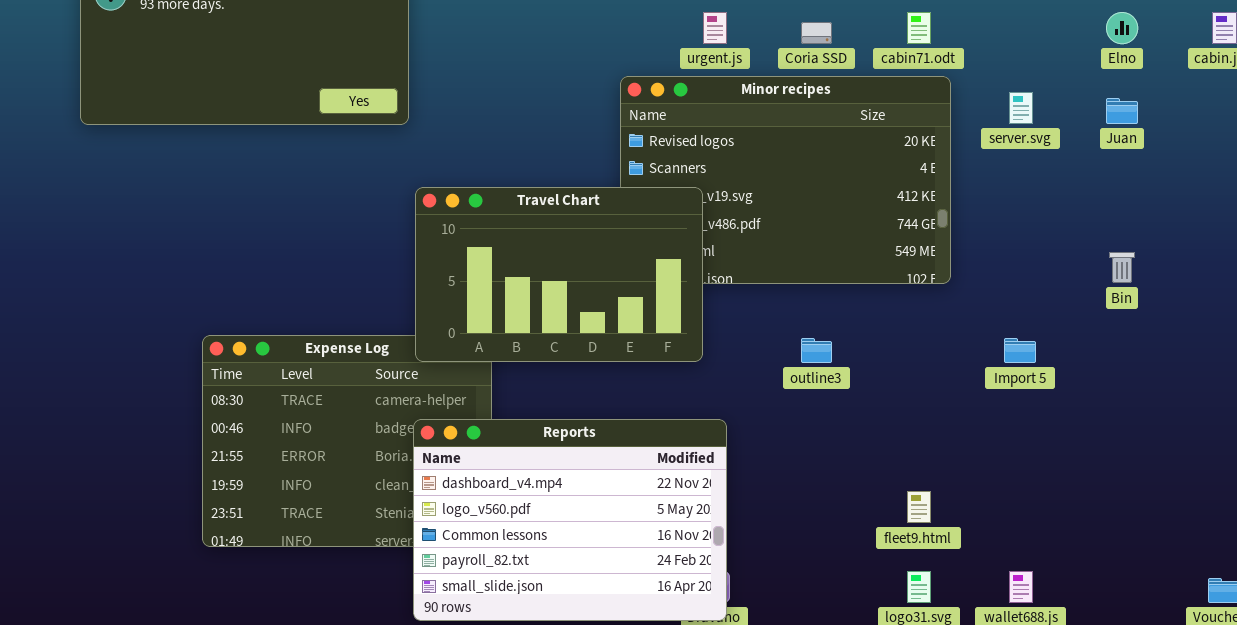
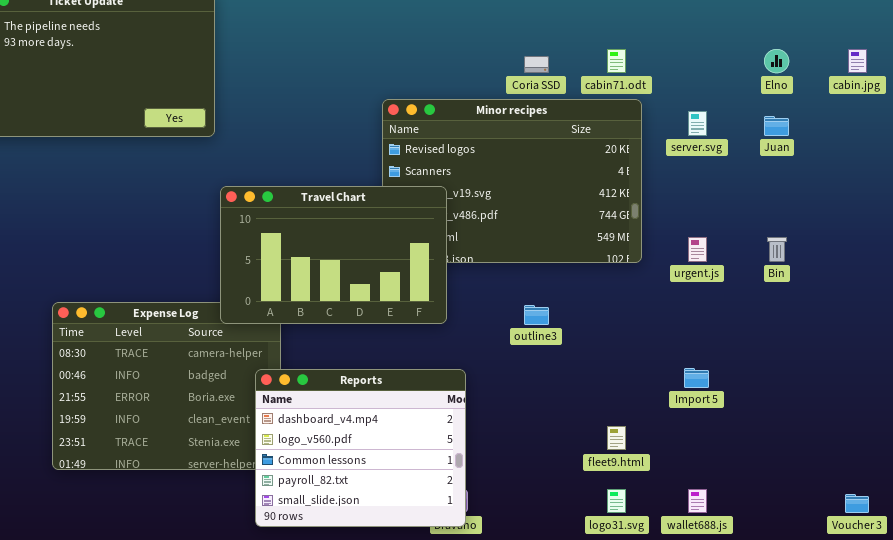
urgent.js: [703,12,727,44] -> [688,237,707,262], moved
Import 5: [1004,338,1036,363] -> [684,368,709,388], moved
Reports: [413,419,727,621] -> [255,369,466,527], resized

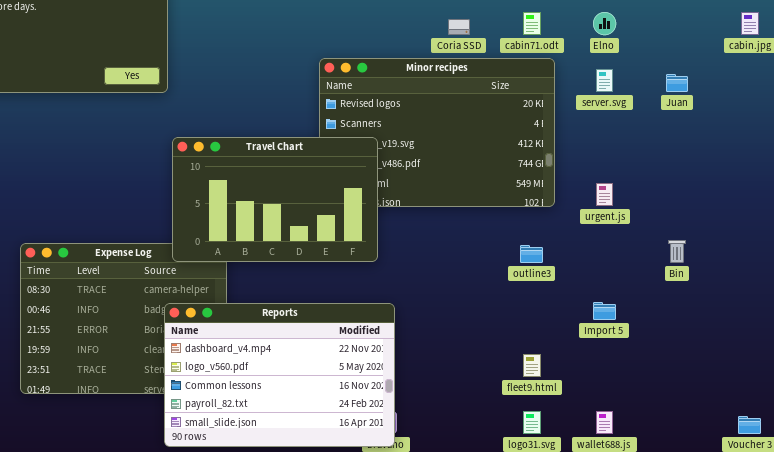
Elno: [764,49,789,73] -> [593,12,616,35], moved
Bin: [767,237,787,262] -> [668,240,686,263], moved
outline3: [524,305,549,325] -> [520,245,543,263], moved
Reports: [255,369,466,527] -> [164,303,395,447], resized

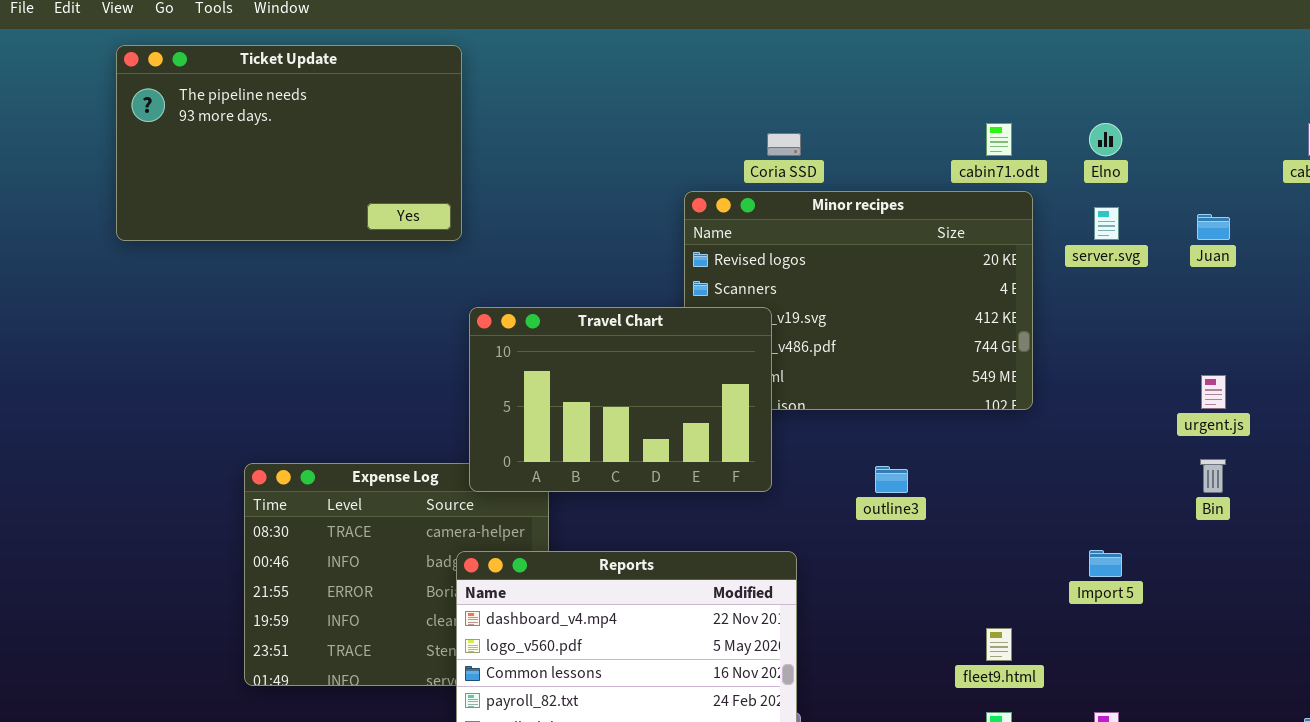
Coria SSD: [448,19,470,35] -> [767,133,801,156], moved
urgent.js: [596,183,613,206] -> [1201,375,1226,409], moved
outline3: [520,245,543,263] -> [875,466,908,493], moved

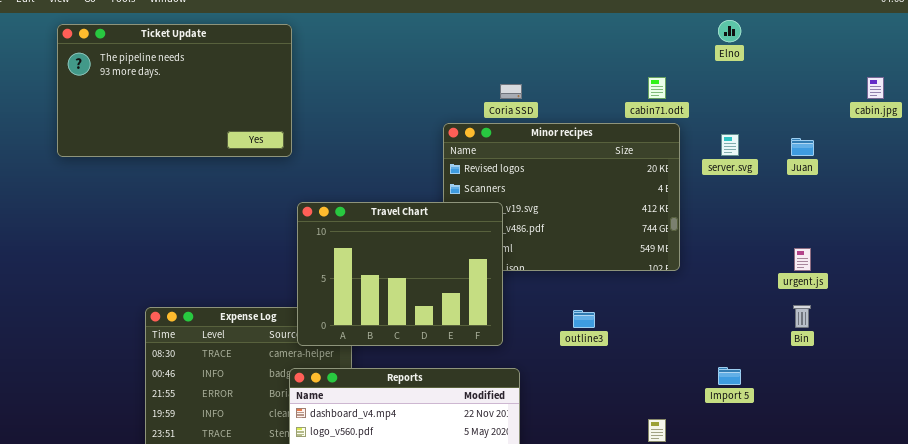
Elno: [1089,123,1122,156] -> [718,20,741,42], moved
Travel Chart: [469,307,772,492] -> [297,202,503,346], resized

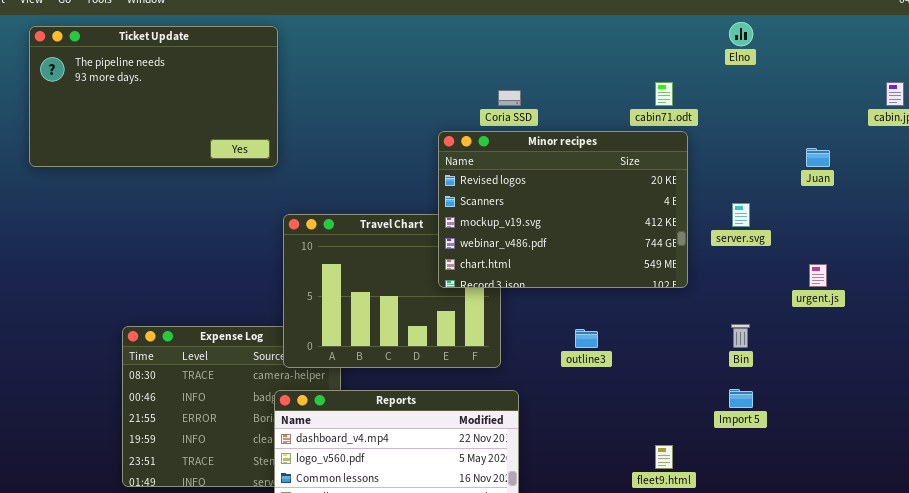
Minor recipes: [443,123,680,271] -> [438,131,688,288], raised
server.svg: [721,134,739,156] -> [732,203,750,227], moved
Bin: [793,305,811,328] -> [731,324,750,348], moved

